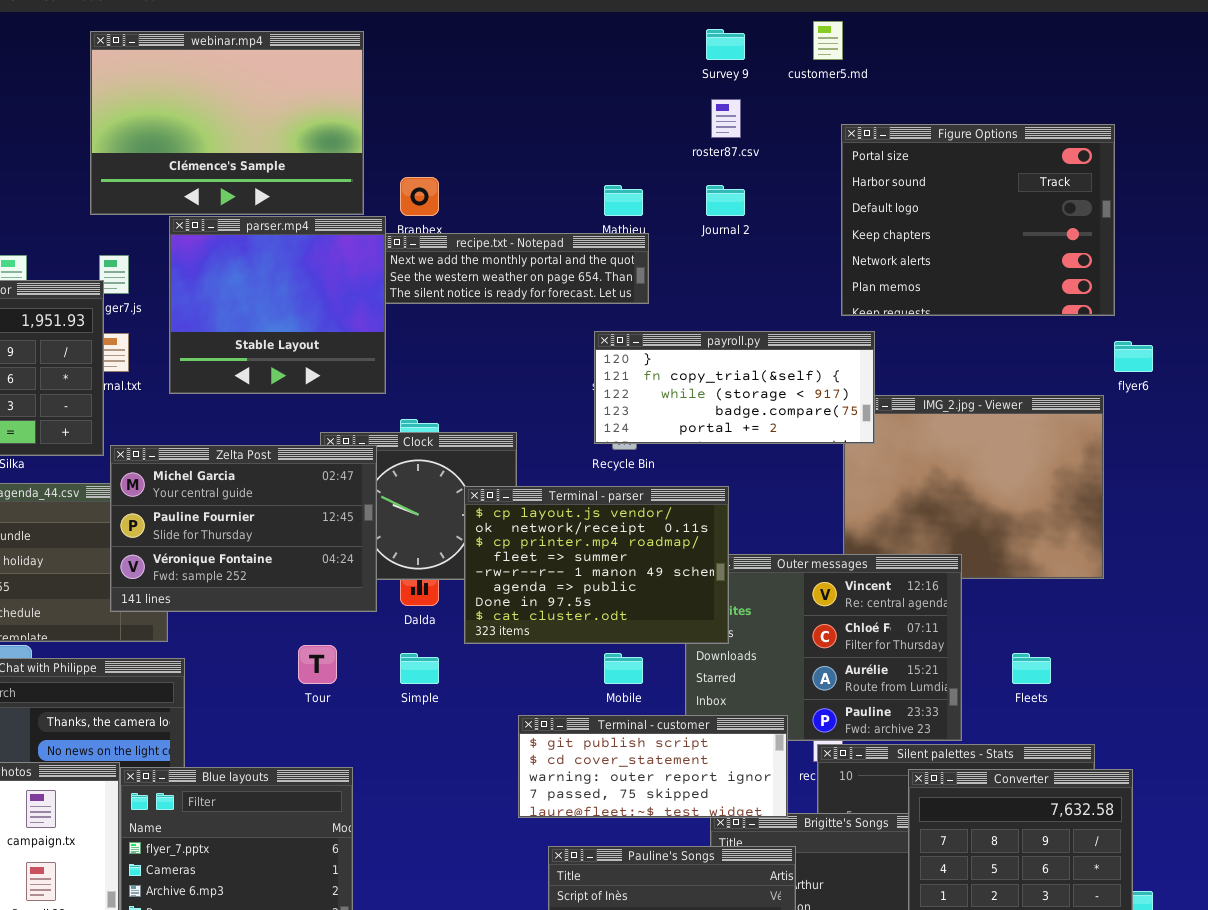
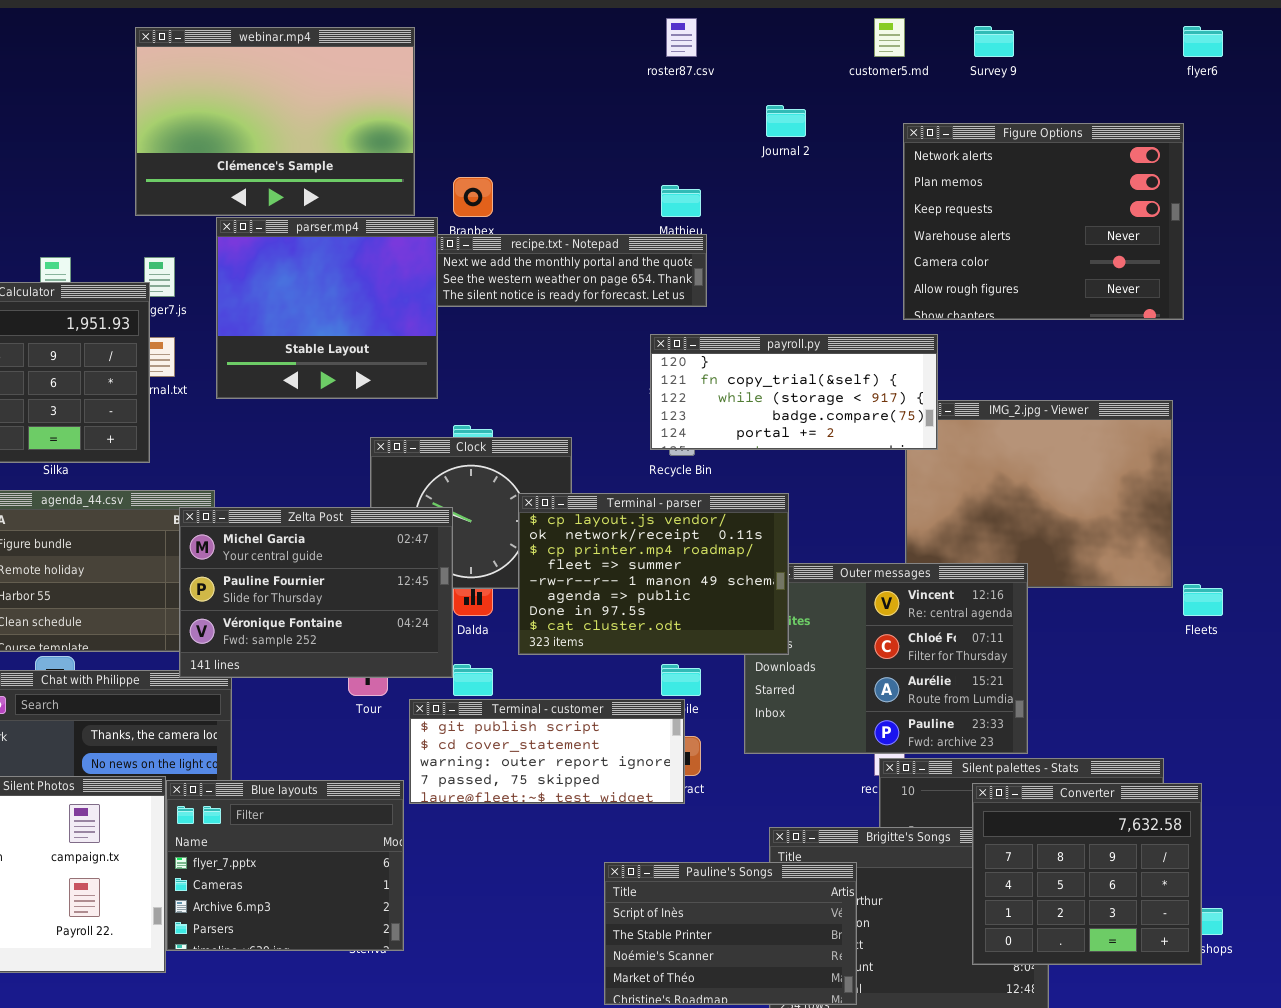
Survey 9: [706,29,745,60] -> [974,26,1014,57], moved
roster87.csv: [711,99,741,138] -> [666,18,697,57], moved
Figure Options: [841,124,1115,316] -> [903,123,1184,320], scrolled down 4 rows
Journal 2: [706,185,745,216] -> [766,105,806,137], moved
flyer6: [1114,341,1153,372] -> [1183,26,1223,57], moved
Zelta Post: [110,445,377,612] -> [179,507,453,678], moved
Fleets: [1012,653,1051,684] -> [1183,584,1223,616], moved
Terminal - customer: [518,715,788,818] -> [409,699,685,804], moved

